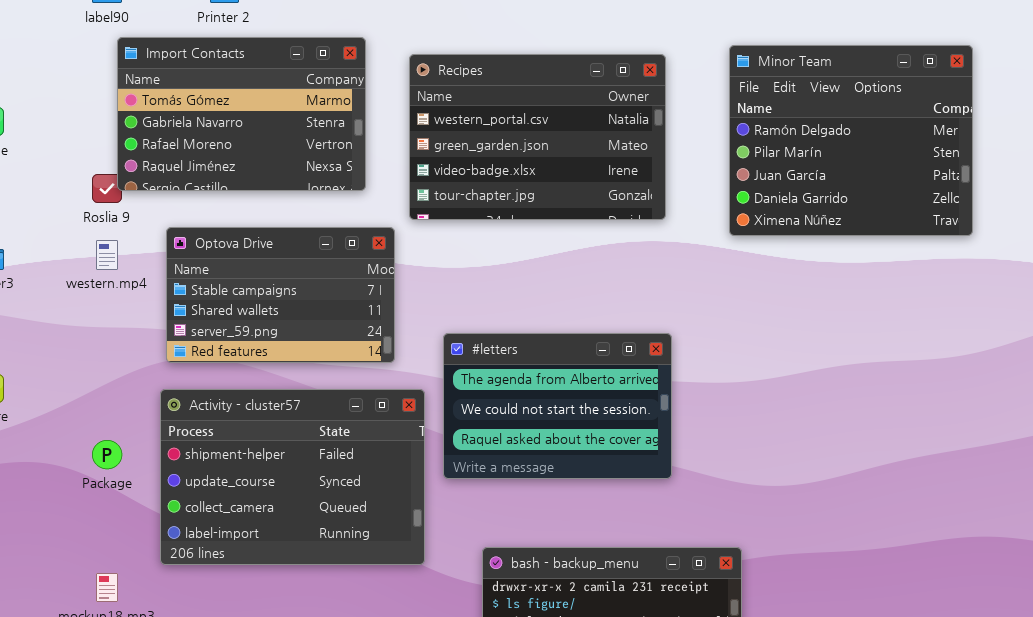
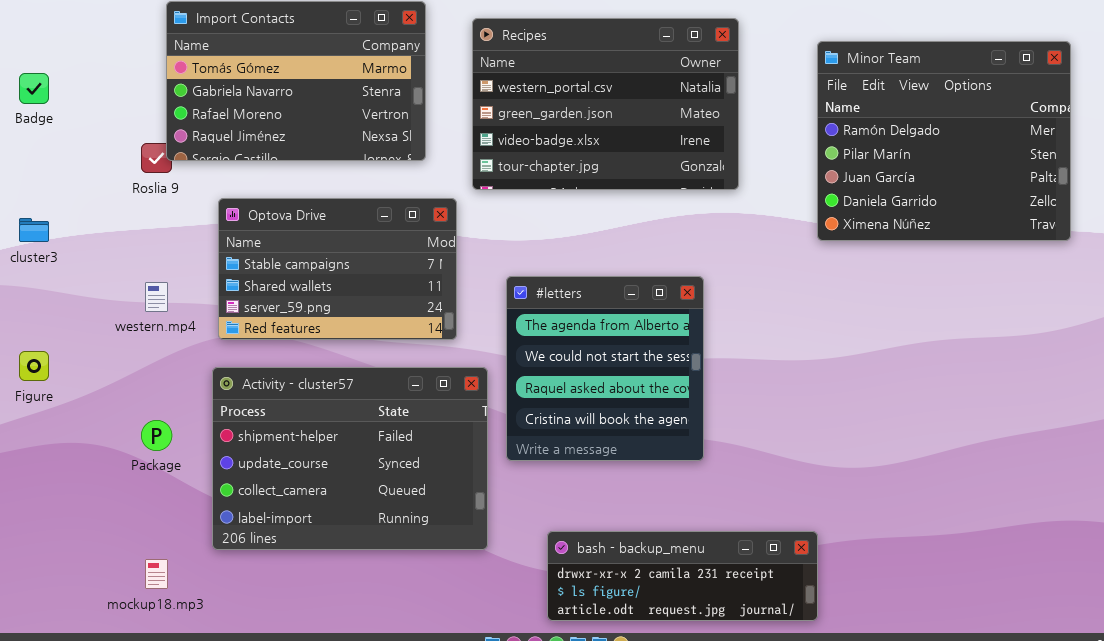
Minor Team: [729,45,973,236] -> [817,41,1071,241], moved
western.mp4: [96,240,118,270] -> [145,282,168,312], moved
#letters: [443,333,672,479] -> [506,276,704,461], resized

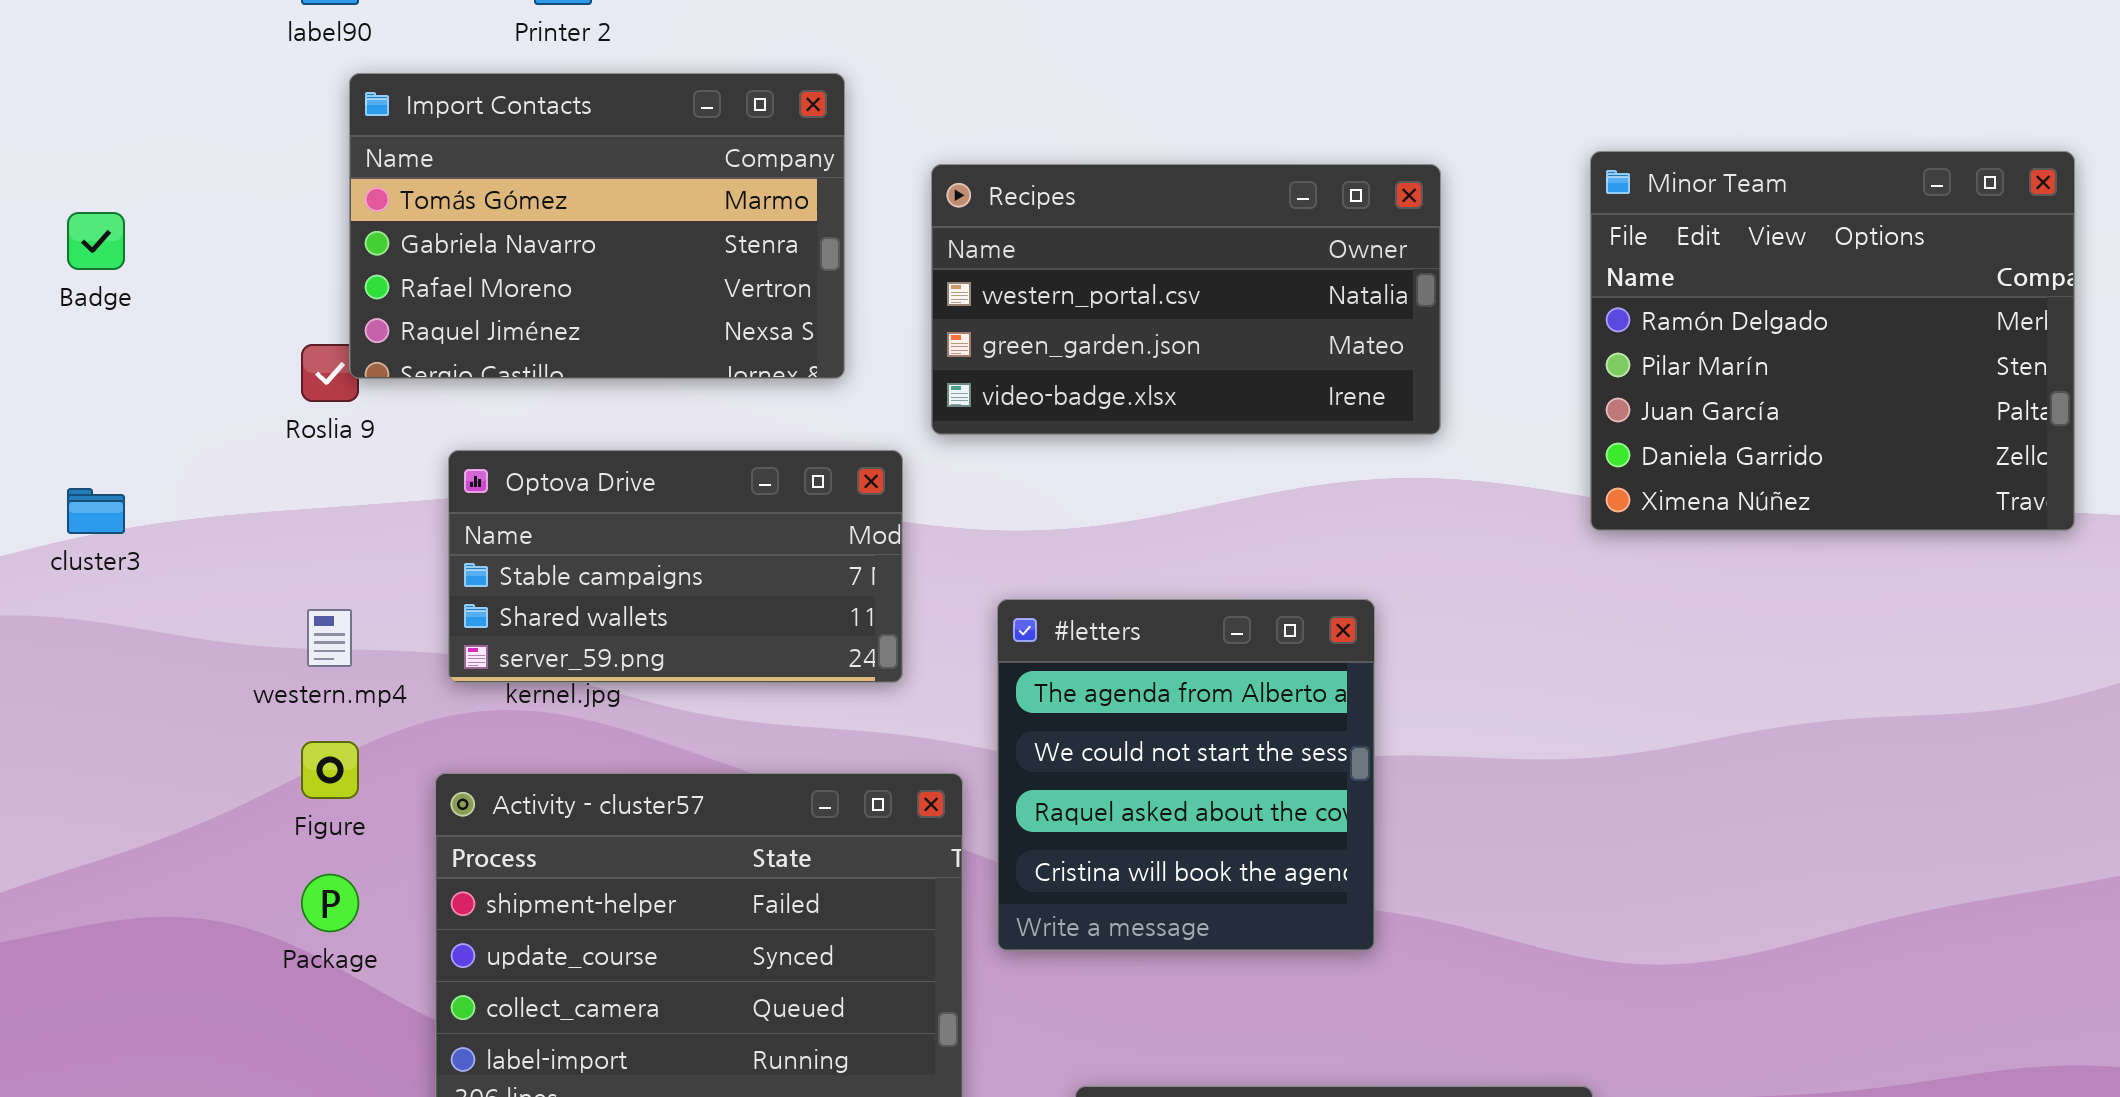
Recipes: [472,18,739,190] -> [931,164,1441,435], resized
Optova Drive: [218,198,457,340] -> [448,450,903,683], resized
Figure: [19,351,49,381] -> [301,741,359,799], moved

